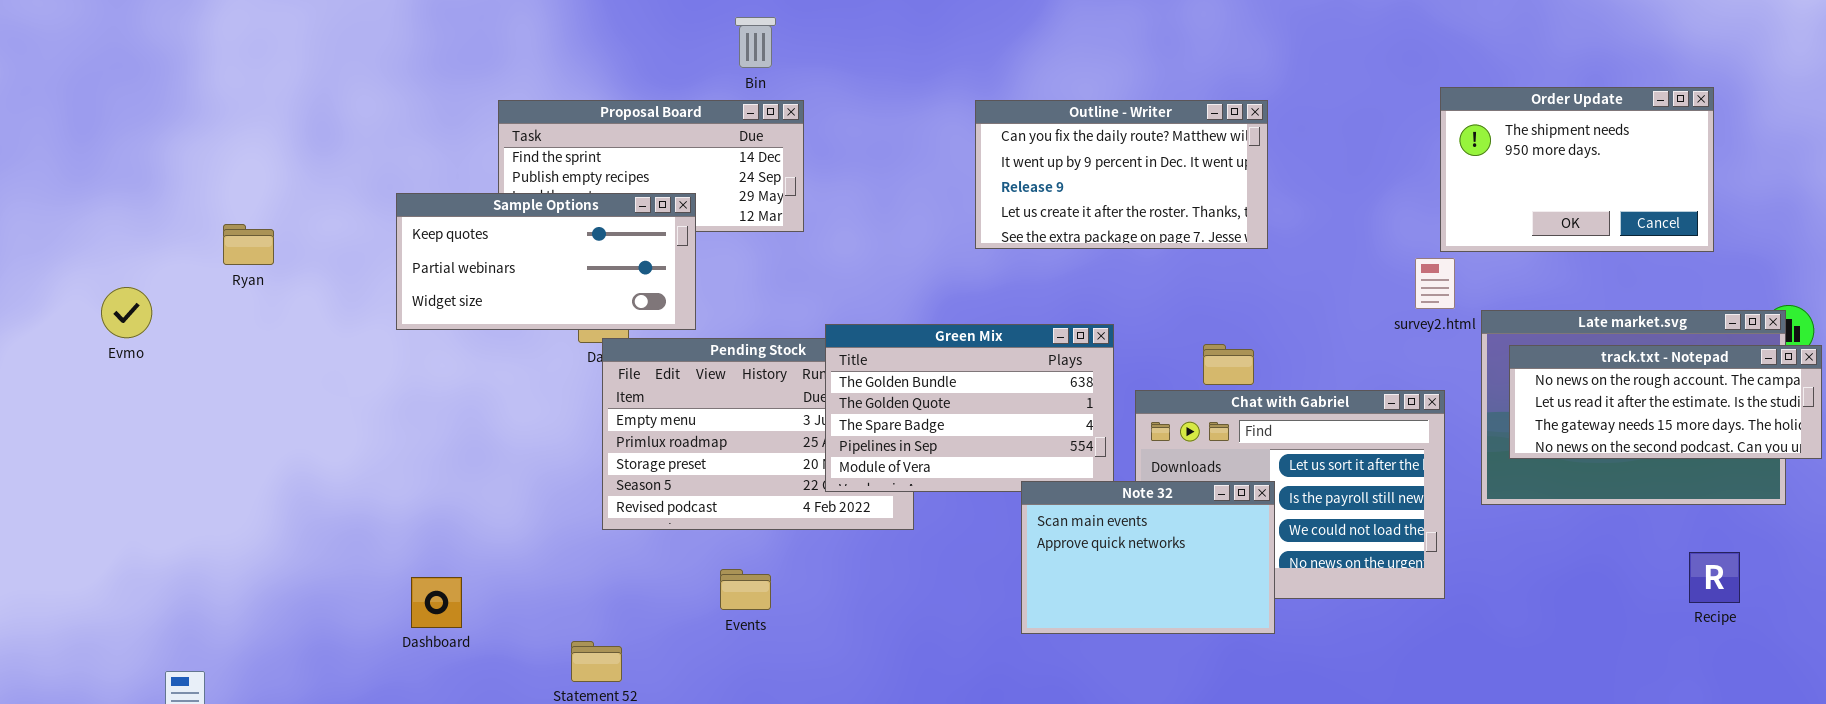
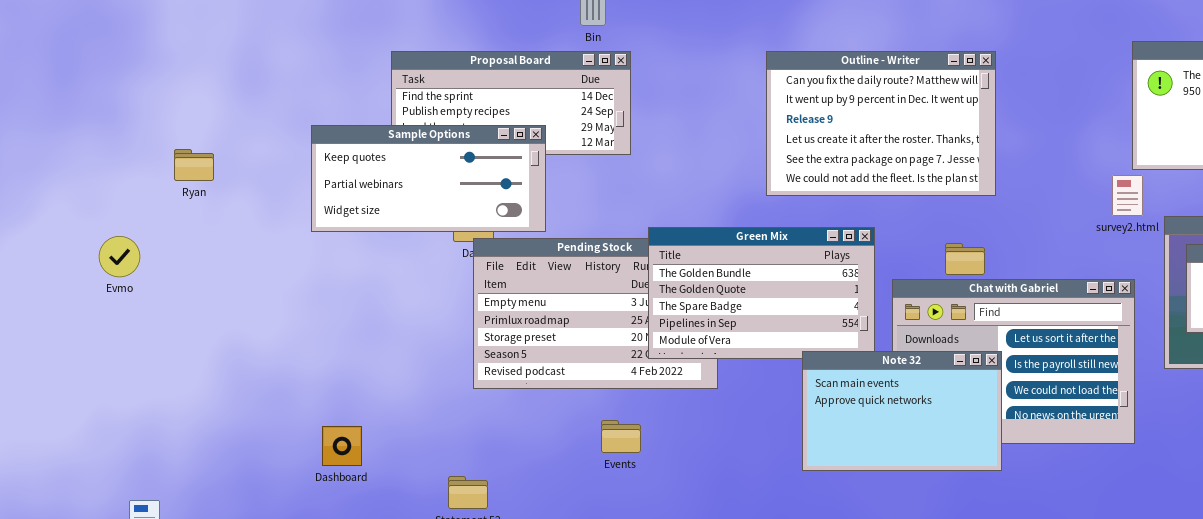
Outline - Writer: [975,100,1268,249] -> [766,51,996,196], resized
Evmo: [101,287,152,338] -> [99,236,140,277], moved
Events: [720,569,771,610] -> [601,420,641,453], moved

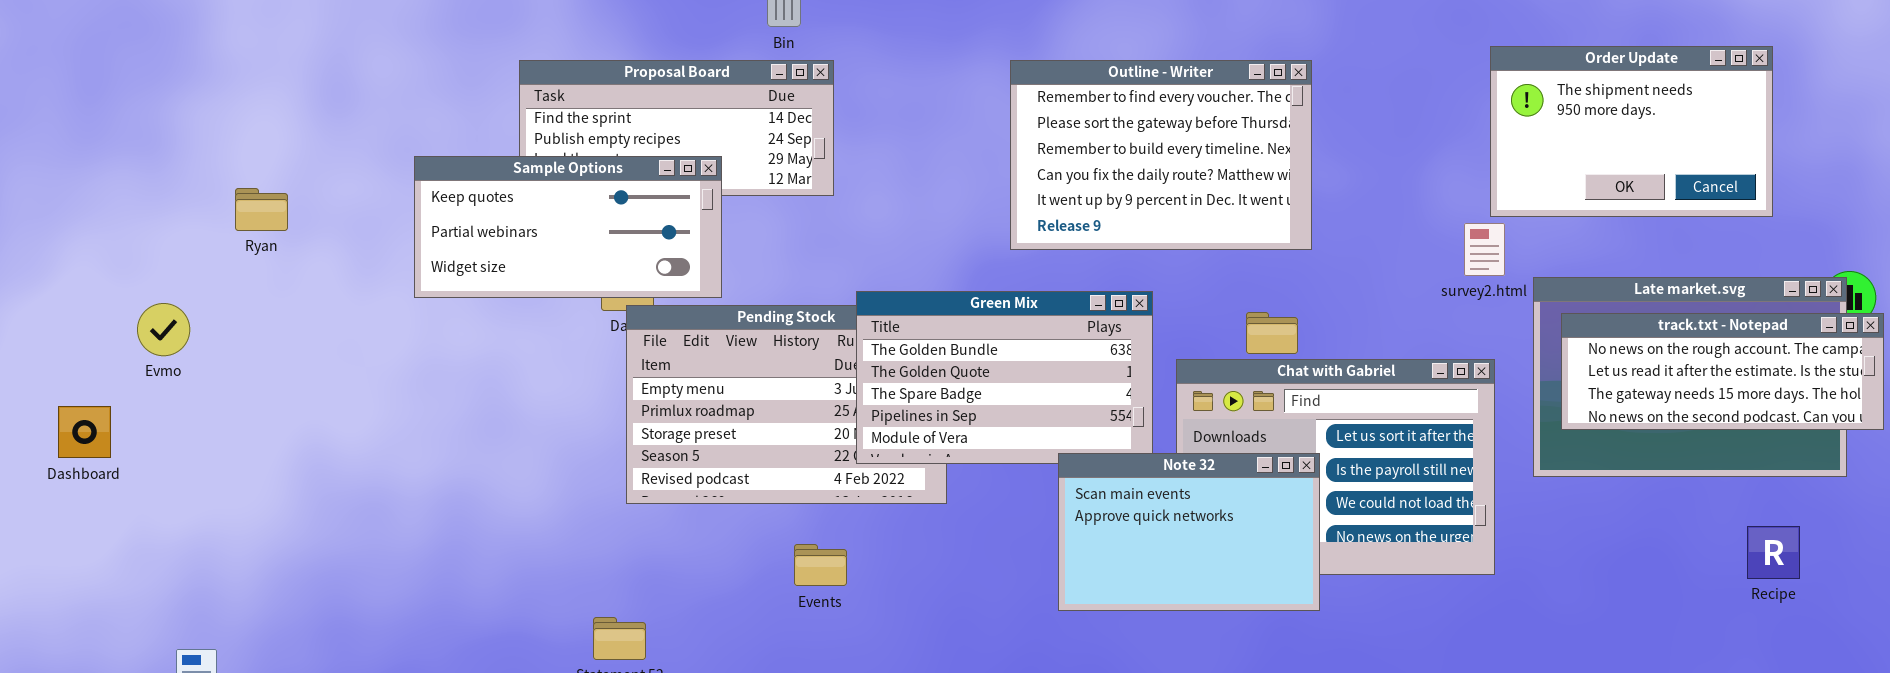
Outline - Writer: [766,51,996,196] -> [1010,60,1312,250], scrolled up 3 rows
Dashboard: [322,426,362,466] -> [58,406,111,458], moved

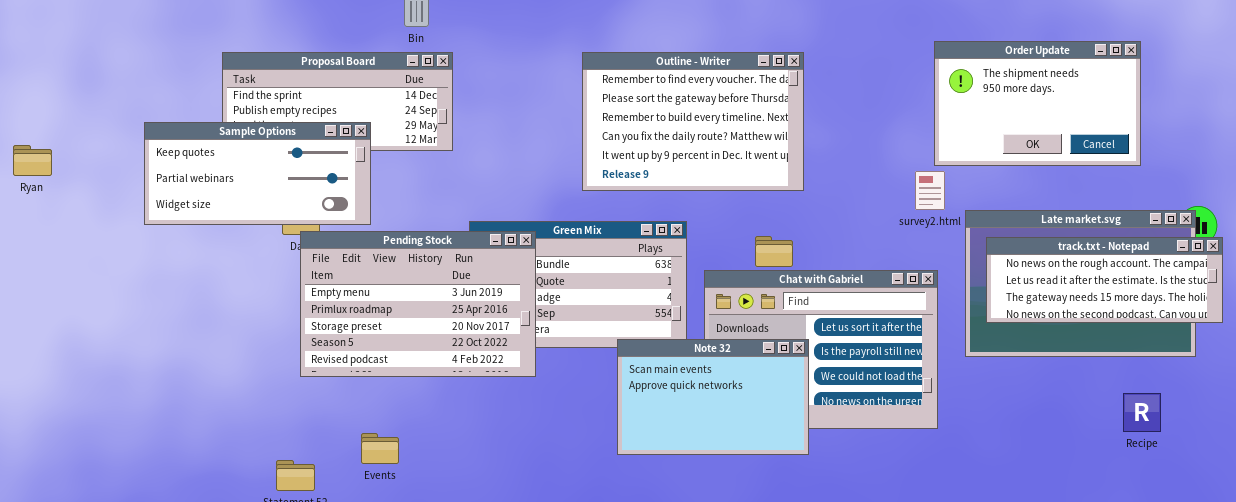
Pending Stock: [626,305,947,504] -> [300,231,536,377], raised
Events: [794,544,847,586] -> [361,433,399,464], moved

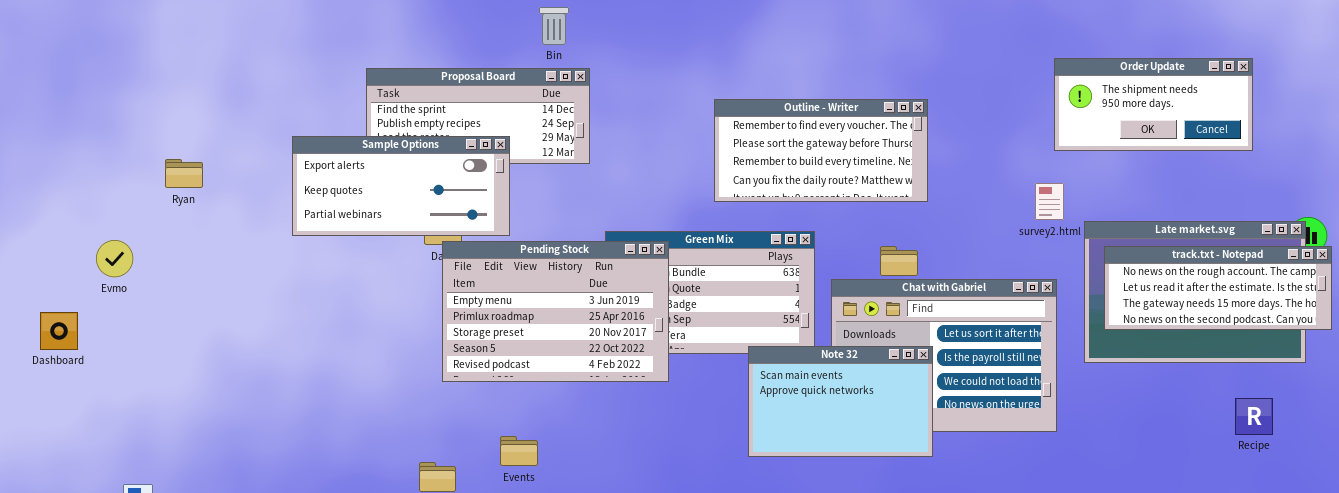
Order Update: [934,41,1141,166] -> [1054,58,1253,151], resized
Outline - Writer: [582,52,804,191] -> [714,99,928,202], resized
Sample Options: [144,122,371,225] -> [292,136,510,236], scrolled up 1 row

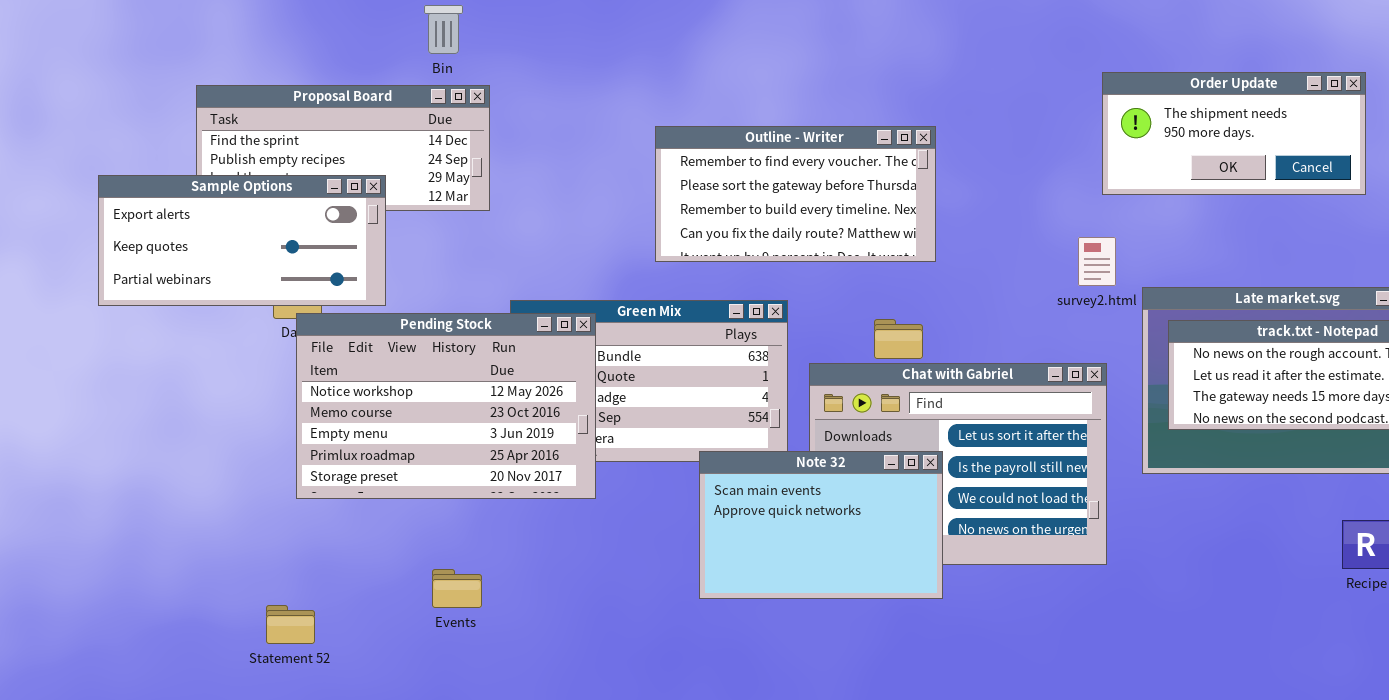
Pending Stock: [442,241,669,382] -> [296,313,596,499], scrolled up 2 rows
Events: [500,436,538,466] -> [432,569,482,608], moved

